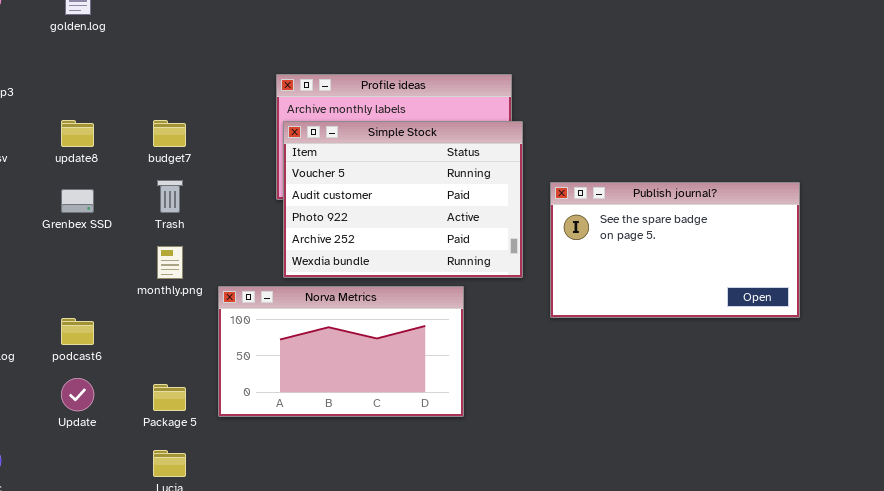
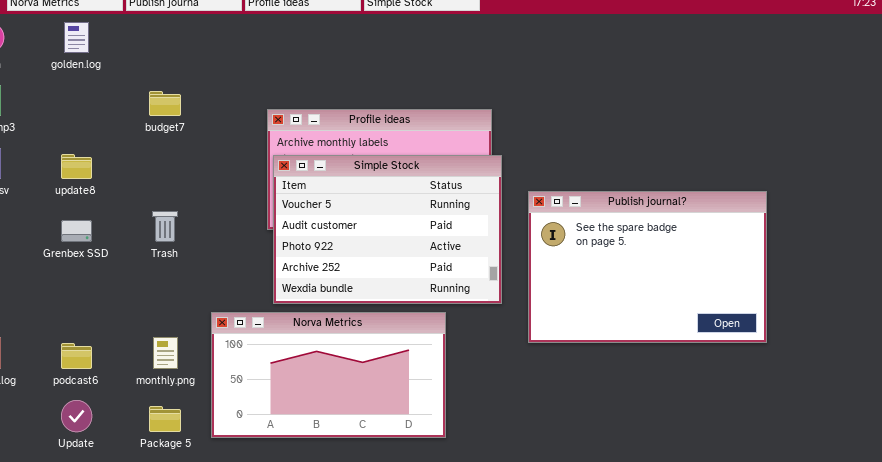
budget7: [153,120,186,147] -> [149,91,181,116], moved
Publish journal?: [550,182,800,318] -> [528,191,767,343], resized
monthly.png: [157,246,183,279] -> [153,337,178,369], moved

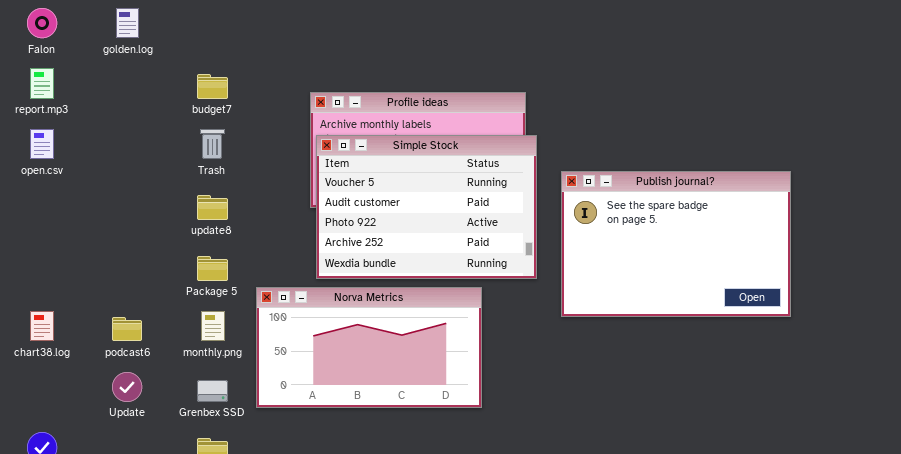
update8: [61,154,92,179] -> [197,195,228,220], moved
Trash: [152,211,178,242] -> [200,129,225,159], moved
Grenbex SSD: [61,220,92,242] -> [197,380,228,402], moved
Package 5: [149,406,181,432] -> [197,256,228,281], moved

